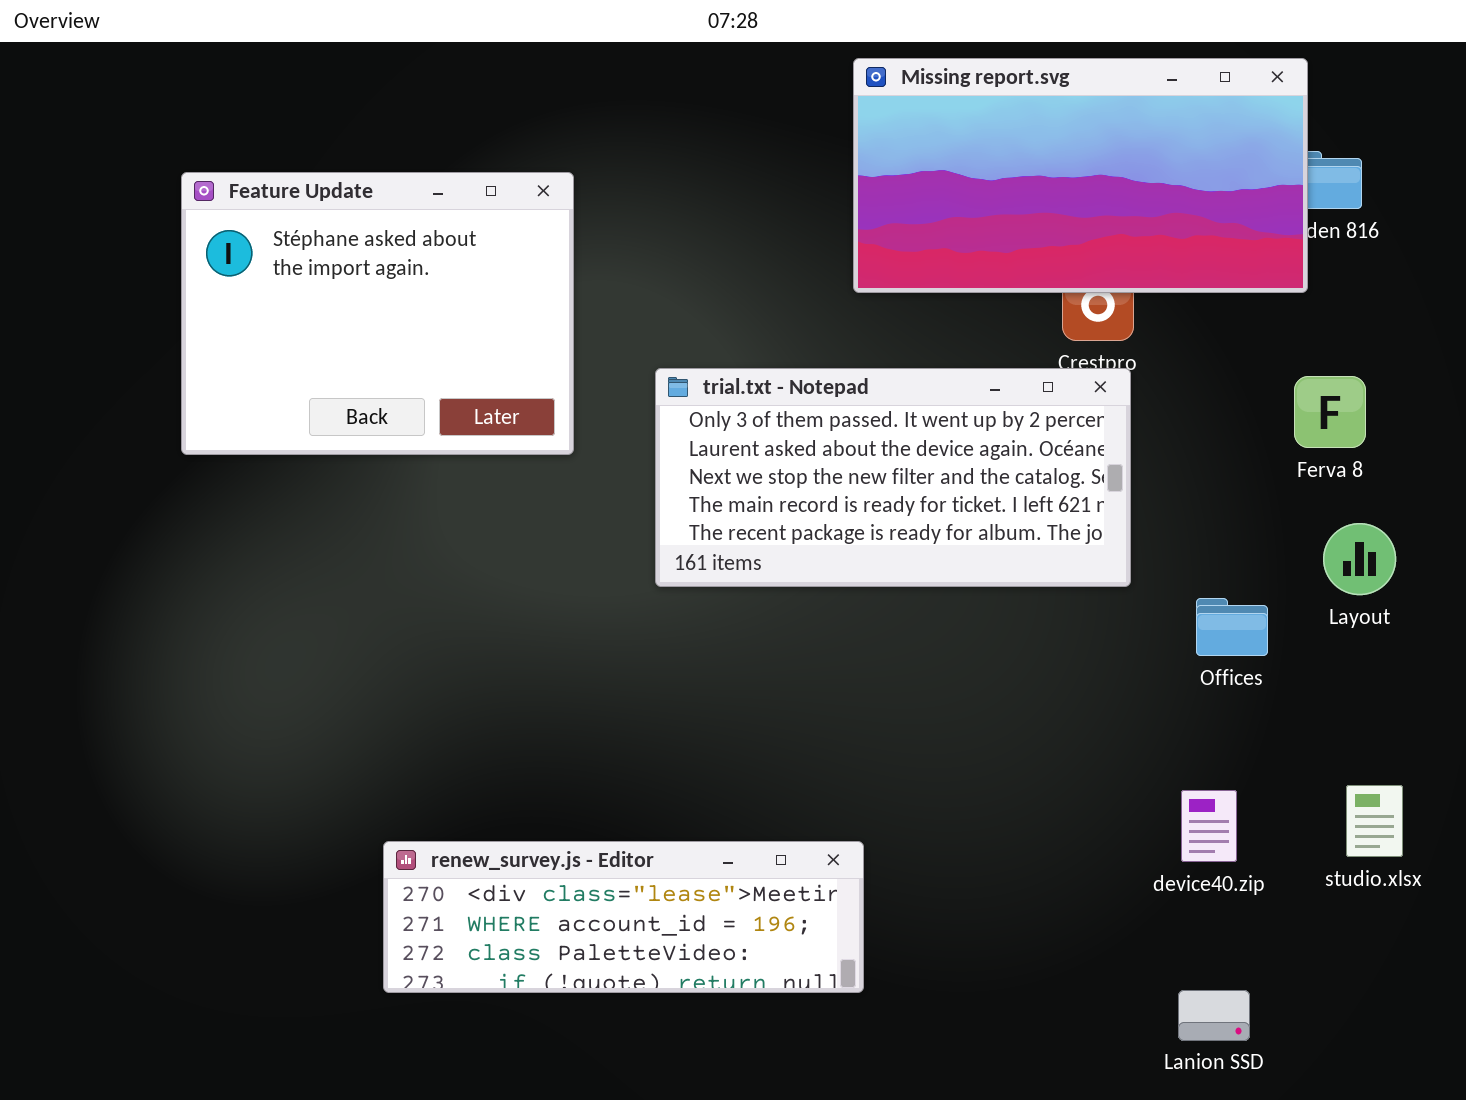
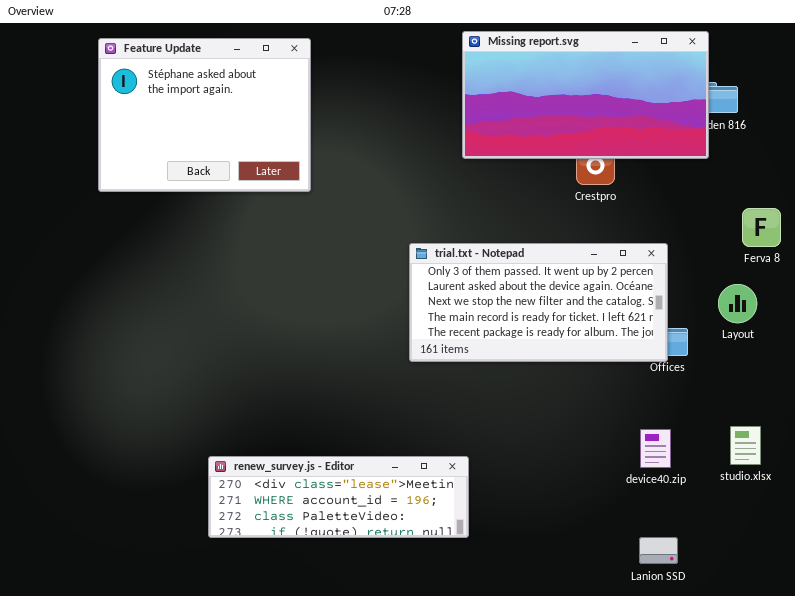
Feature Update: [181,172,574,455] -> [98,38,311,192], moved
trial.txt - Notepad: [655,368,1131,587] -> [409,243,668,362], moved
Ferva 8: [1294,376,1366,448] -> [742,208,781,247], moved

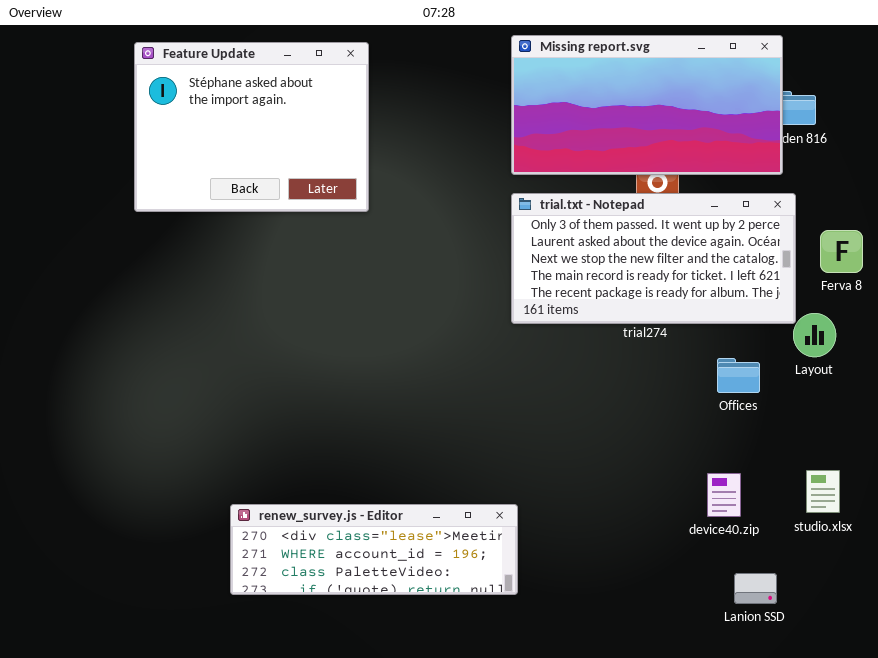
Feature Update: [98,38,311,192] -> [134,42,369,212], moved
trial.txt - Notepad: [409,243,668,362] -> [511,193,796,324], moved
Lanion SSD: [639,537,678,564] -> [734,573,777,604], moved

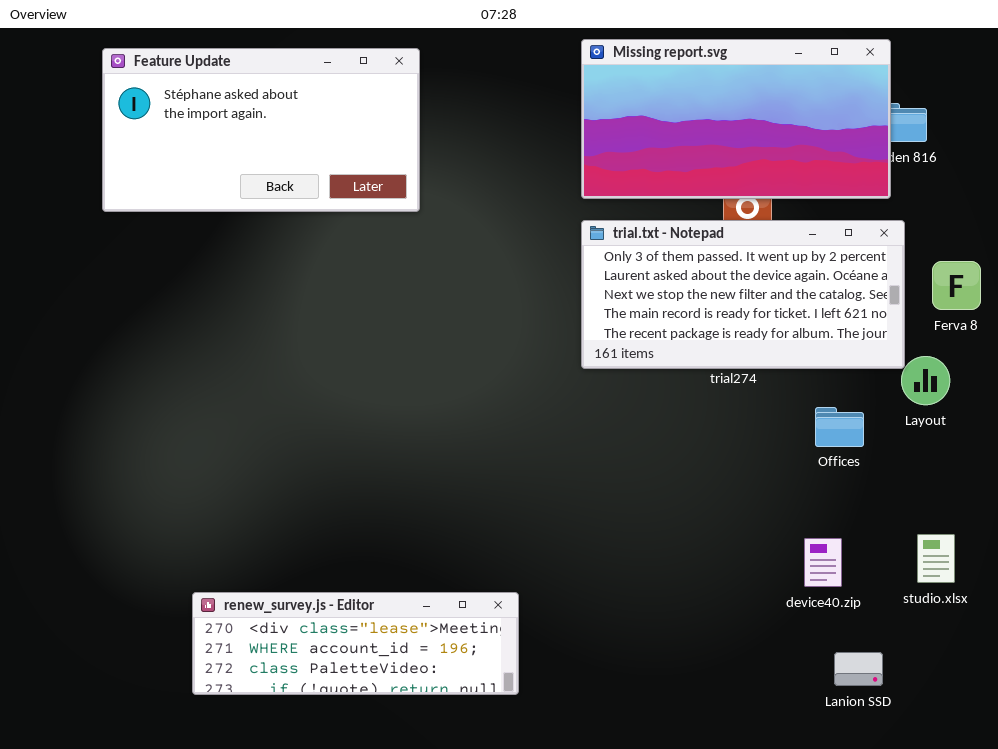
Feature Update: [134,42,369,212] -> [102,48,420,212], resized
renew_survey.js - Editor: [230,504,518,595] -> [192,592,519,695], moved

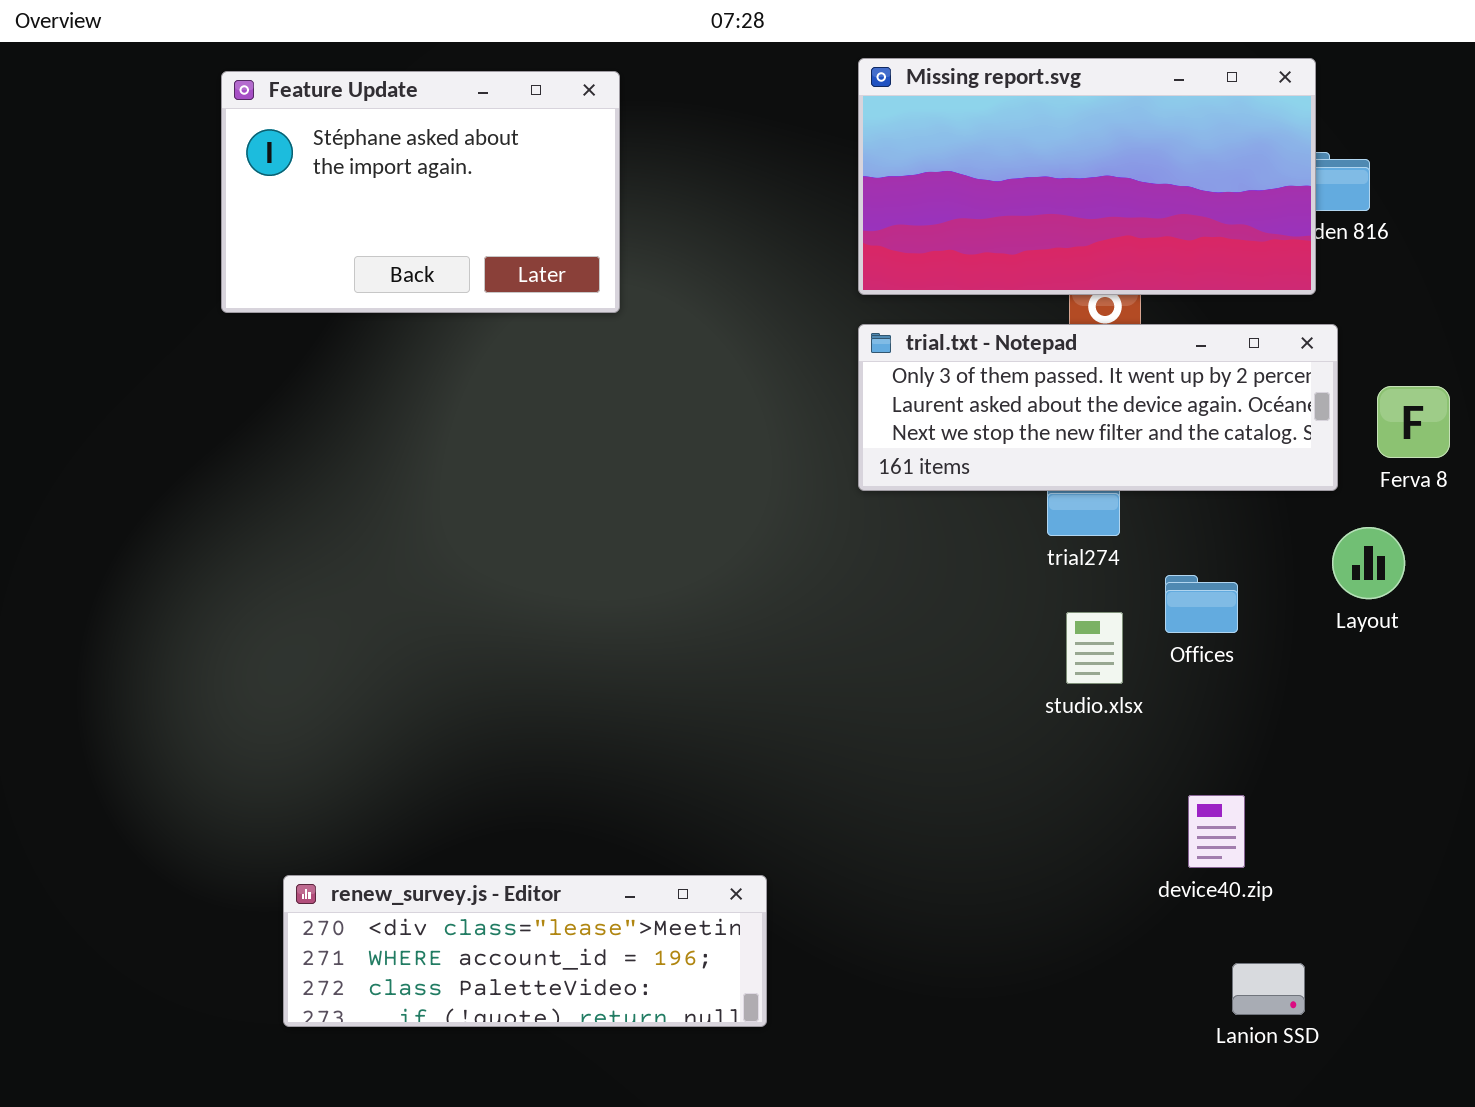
Feature Update: [102,48,420,212] -> [221,71,620,313], resized
trial.txt - Notepad: [581,220,905,369] -> [858,324,1338,491], resized
Offices: [815,407,864,447] -> [1165,575,1238,633], moved
studio.xlsx: [917,534,955,583] -> [1066,612,1123,684], moved

